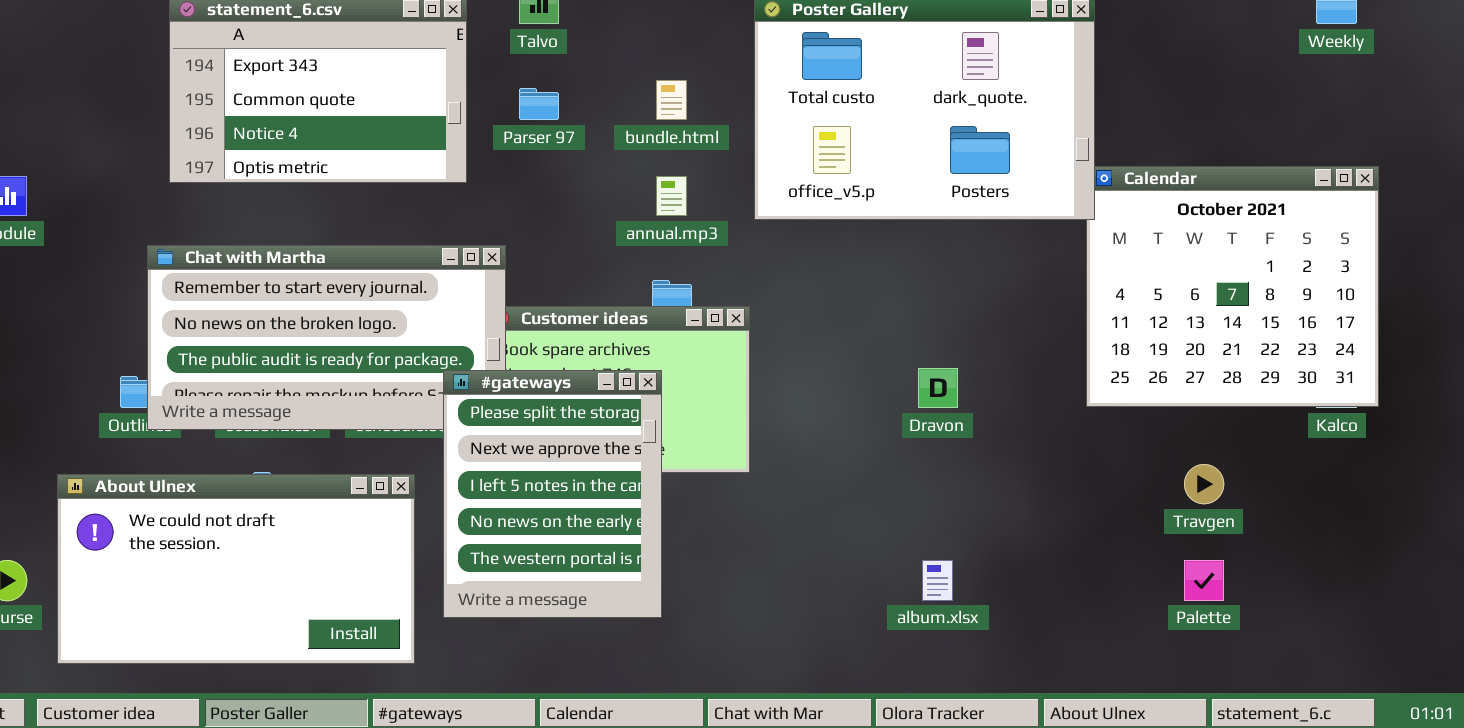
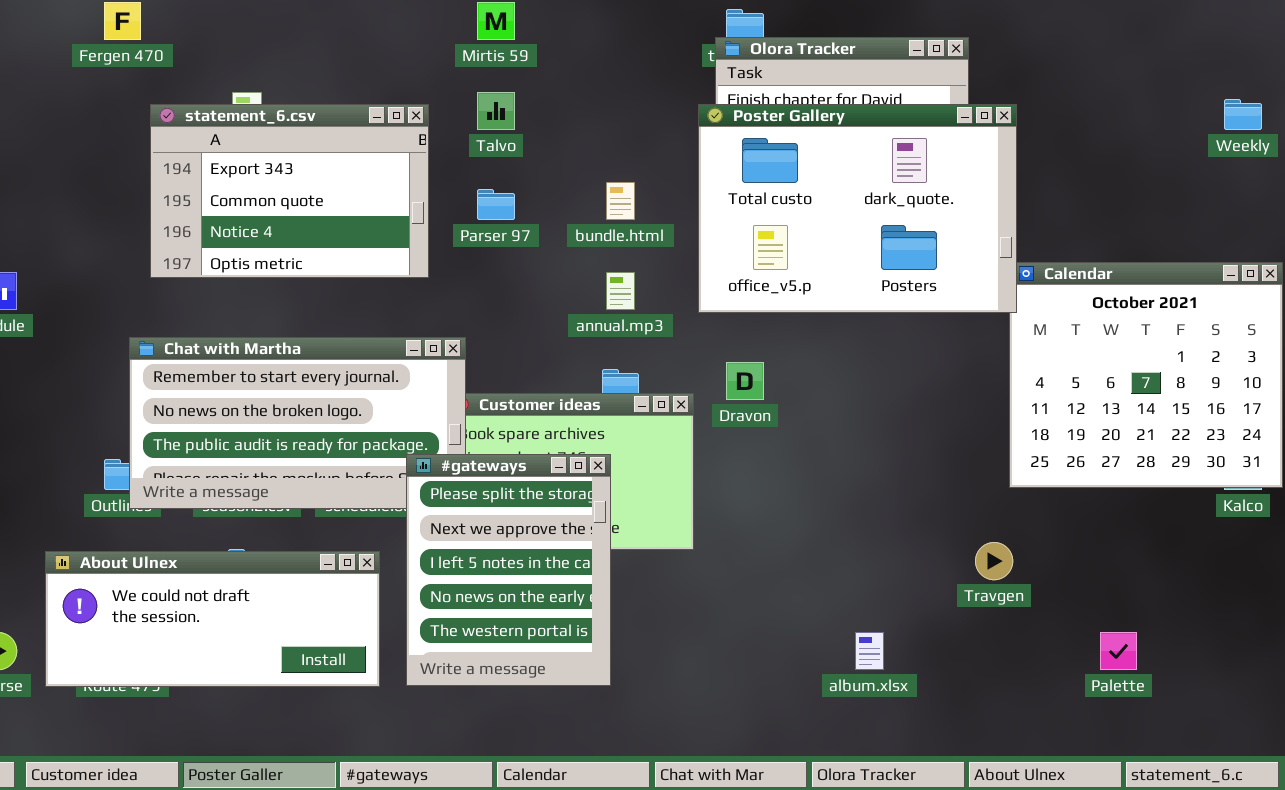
Dravon: [918,368,958,408] -> [726,362,764,400], moved
Travgen: [1184,464,1224,504] -> [975,542,1013,580], moved
About Ulnex: [57,474,415,664] -> [45,551,380,687], resized

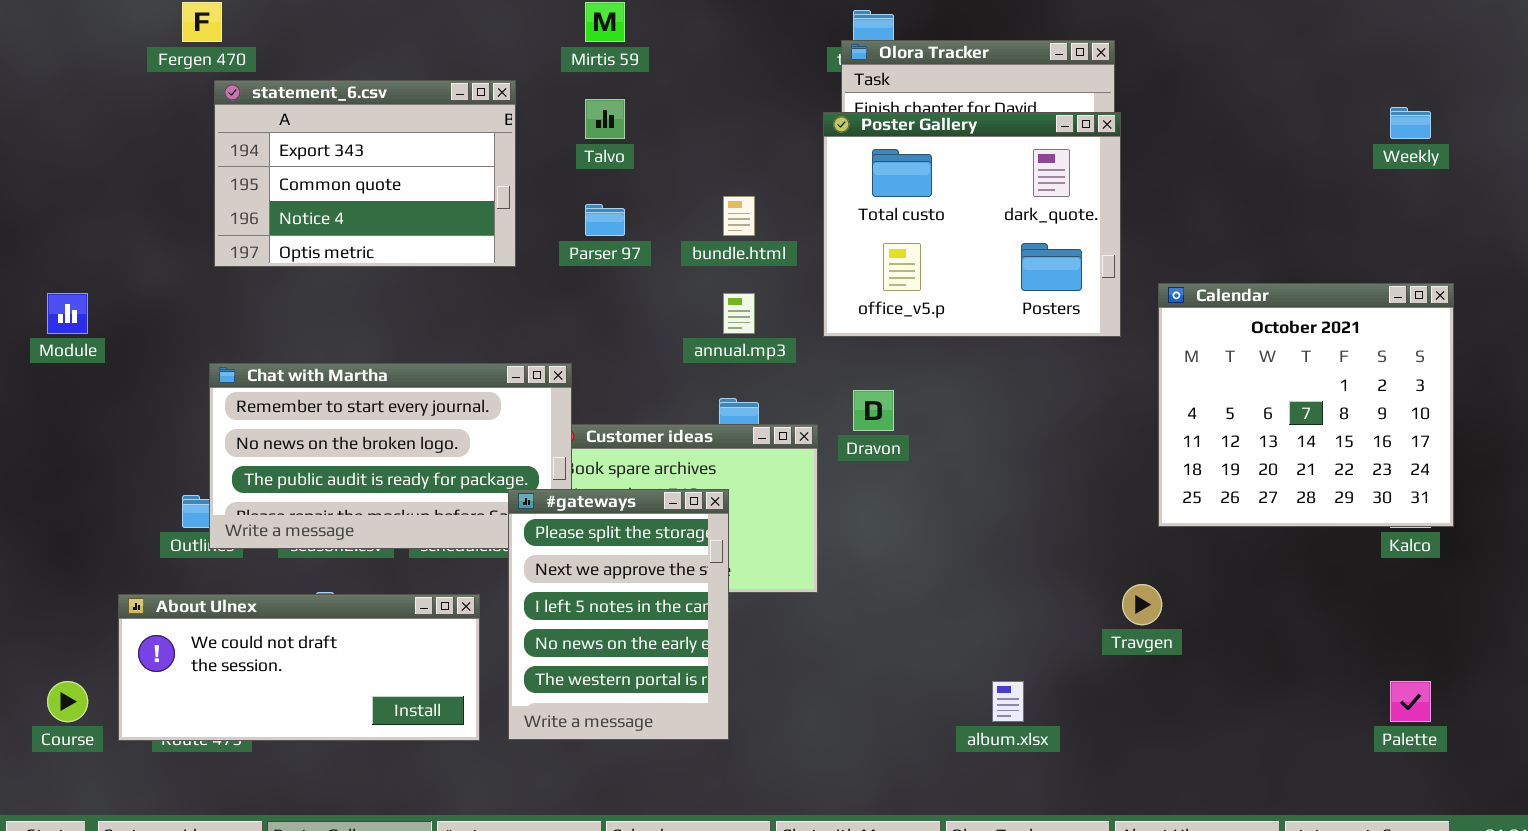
statement_6.csv: [150,104,429,278] -> [214,80,516,267], moved
Poster Gallery: [698,104,1017,313] -> [823,112,1121,337], resized
Palette: [1100,632,1137,670] -> [1390,681,1431,722], moved

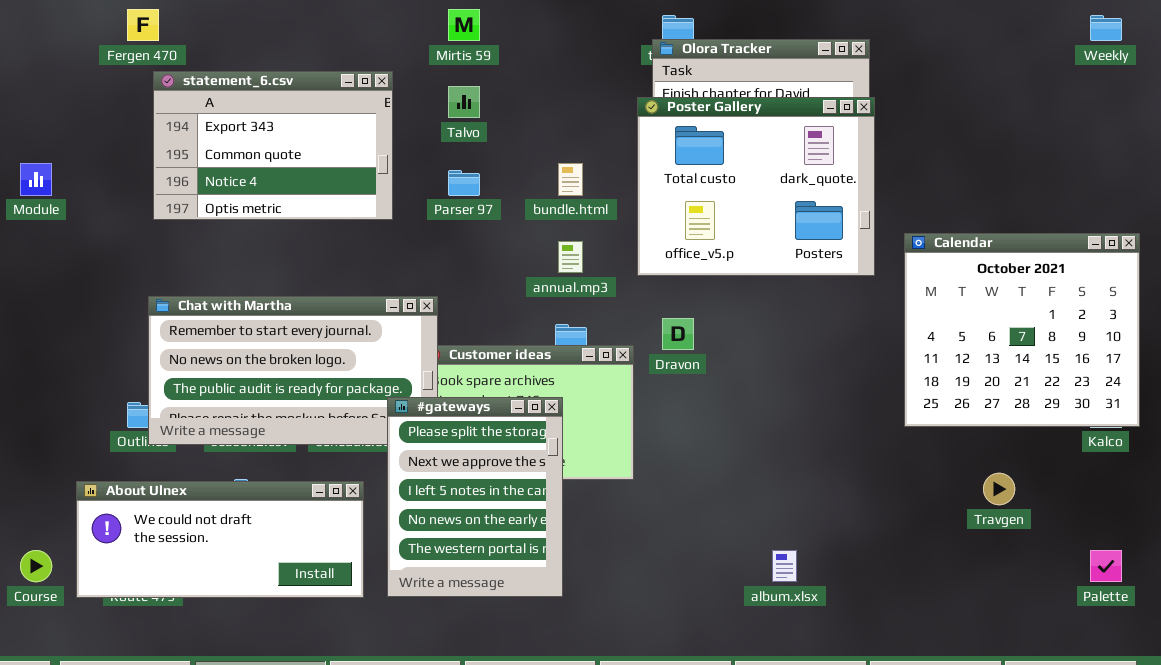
Weekly: [1390,107,1431,139] -> [1090,15,1122,41], moved
Module: [47,293,88,334] -> [20,163,52,196], moved
Travgen: [1122,584,1162,625] -> [983,473,1015,505], moved

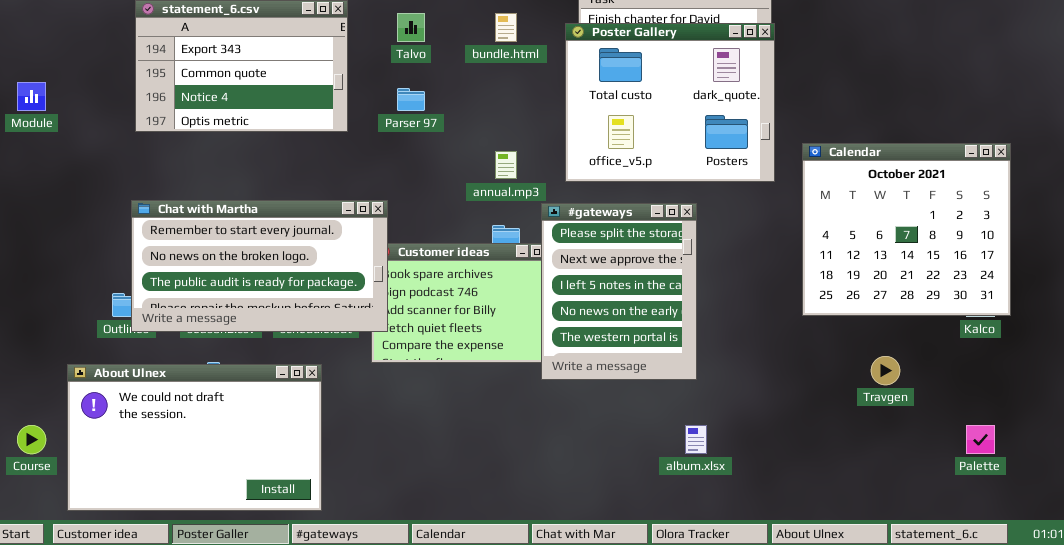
bundle.html: [558,163,583,196] -> [495,13,517,42], moved
#gateways: [387,397,563,597] -> [541,203,697,380], moved
About Ulnex: [76,481,364,598] -> [67,364,322,511], resized

